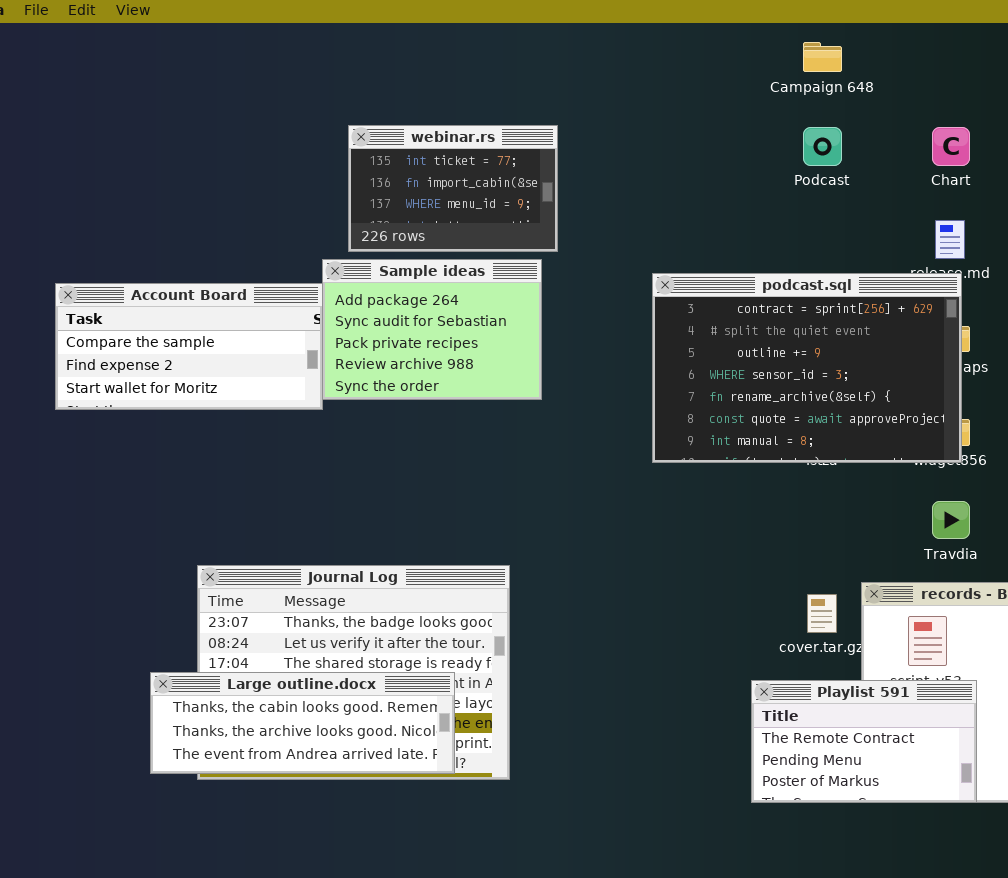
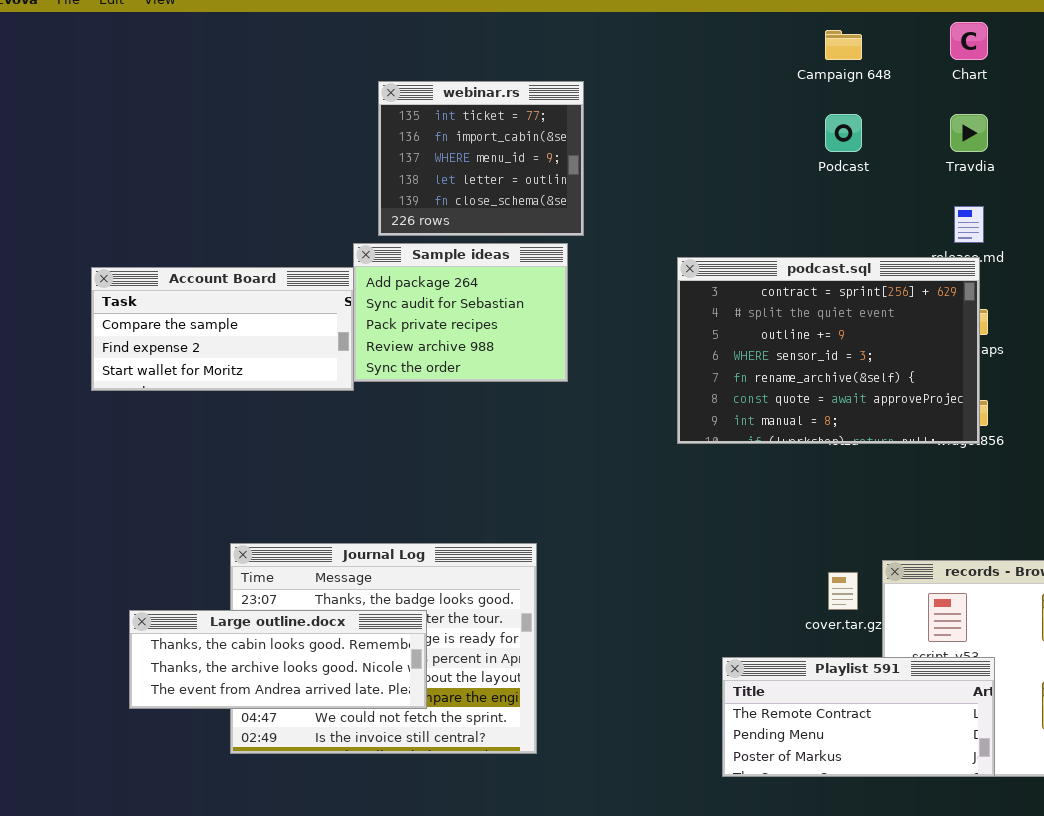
webinar.rs: [348,125,558,252] -> [378,81,584,236], resized
Chart: [932,127,970,166] -> [950,22,988,60], moved
Travdia: [932,501,970,539] -> [950,114,988,152], moved
Large outline.docx: [150,672,455,774] -> [129,610,427,709], moved
Playlist 591: [751,680,977,803] -> [722,657,995,777], resized

